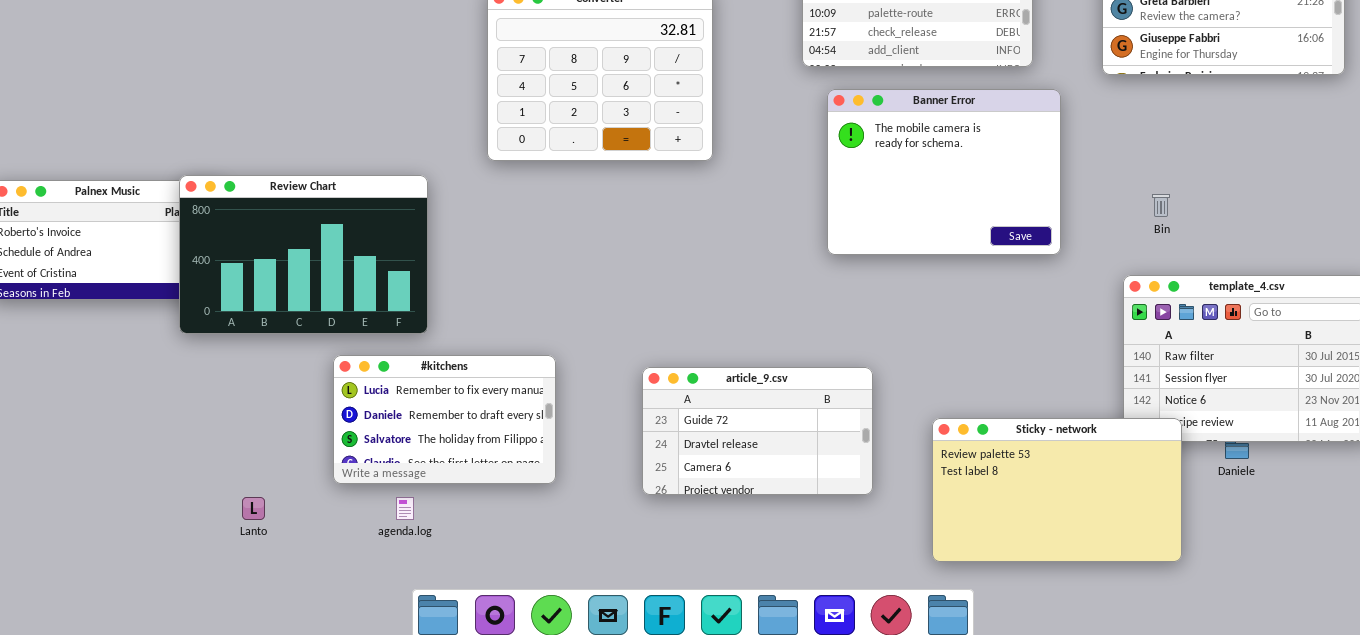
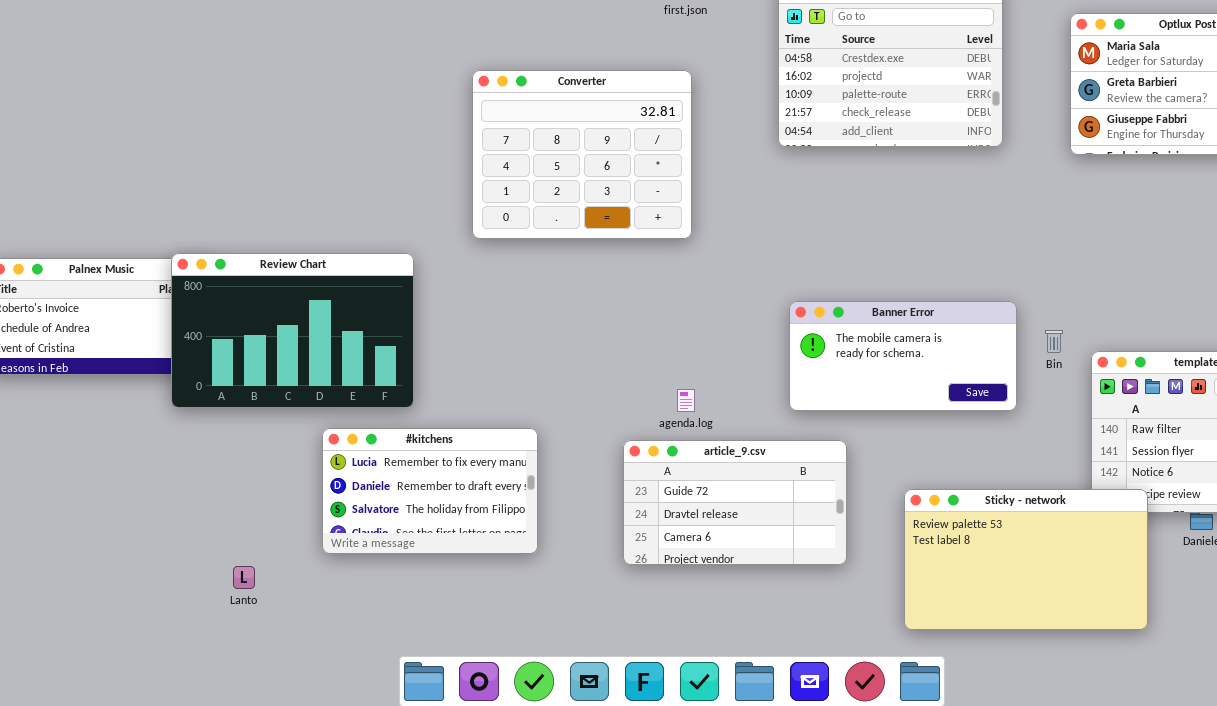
Banner Error: [827,89,1061,255] -> [789,301,1017,411], moved, resized
Bin: [1152,194,1170,217] -> [1045,330,1063,353], moved
agenda.log: [396,497,414,520] -> [677,389,695,412], moved

